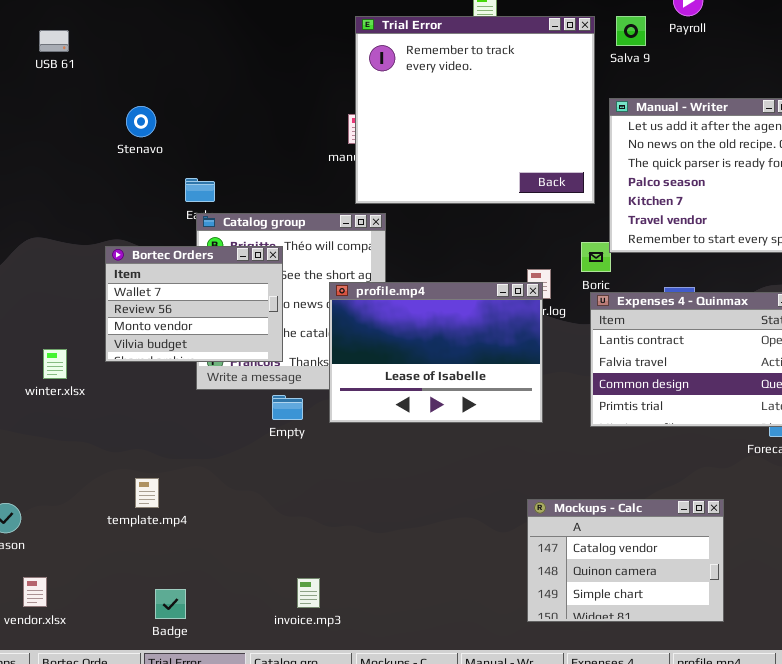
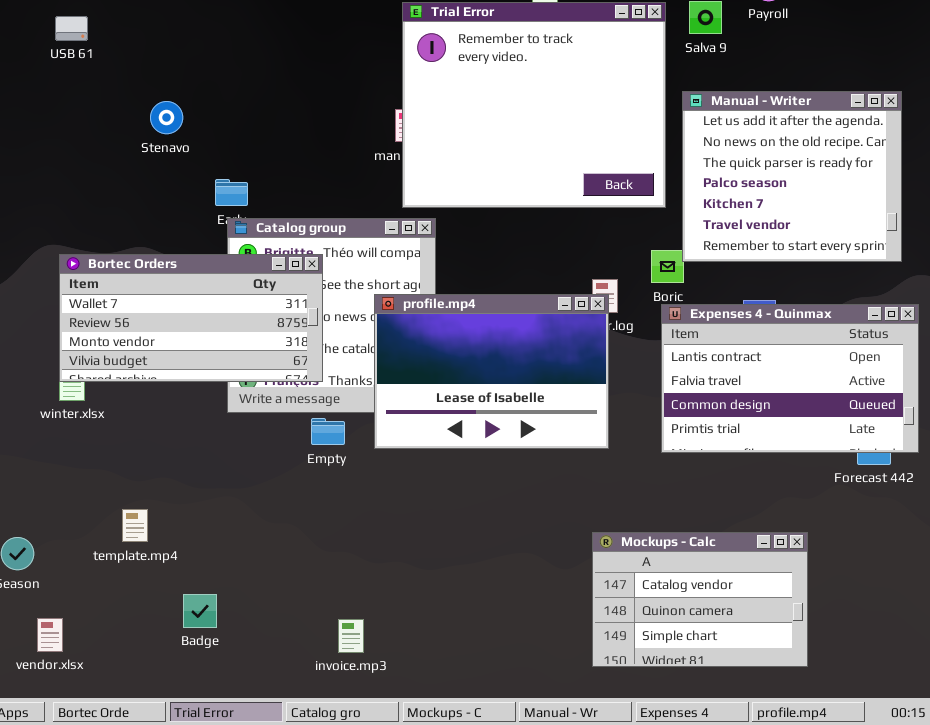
Bortec Orders: [105,246,283,362] -> [59,254,323,382], resized
template.mp4: [135,478,159,508] -> [122,509,148,542], moved
Badge: [155,589,186,619] -> [183,594,217,628], moved

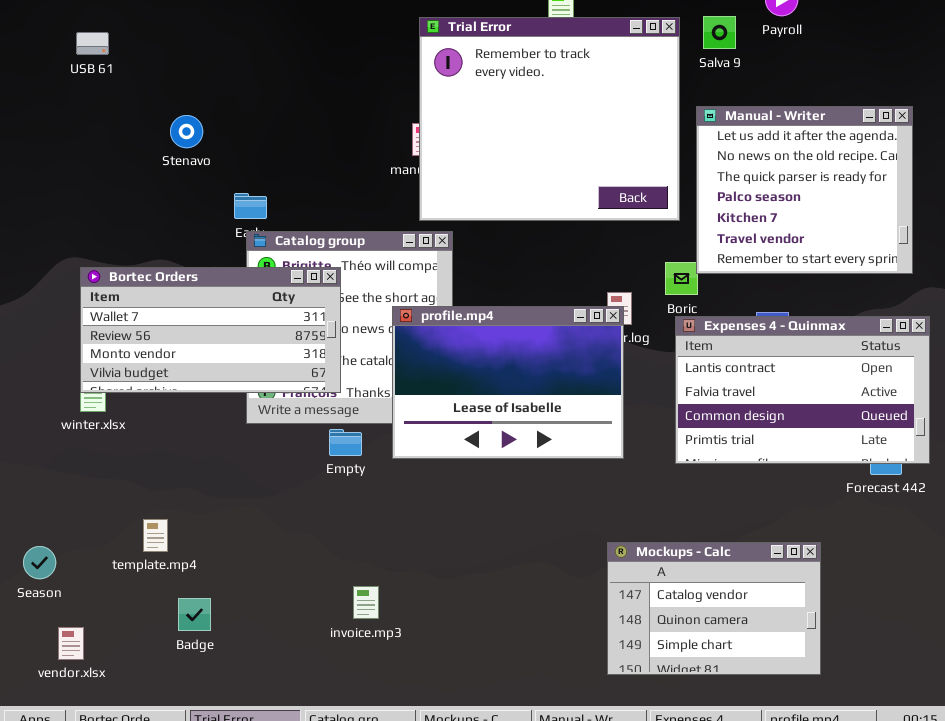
Badge: [183,594,217,628] -> [178,598,211,631], moved
invoice.mp3: [338,619,364,653] -> [353,586,379,619], moved

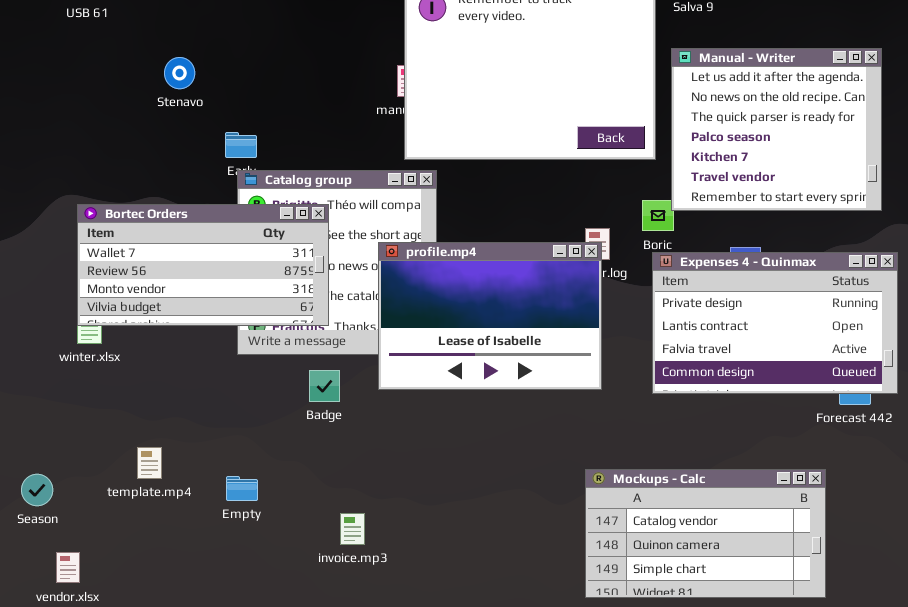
Expenses 4 - Quinmax: [675,316,930,464] -> [652,252,898,394], scrolled up 1 row
Empty: [329,429,362,456] -> [226,476,258,501], moved
Mockups - Calc: [607,542,821,675] -> [585,469,826,598], resized
Badge: [178,598,211,631] -> [309,370,340,402], moved

